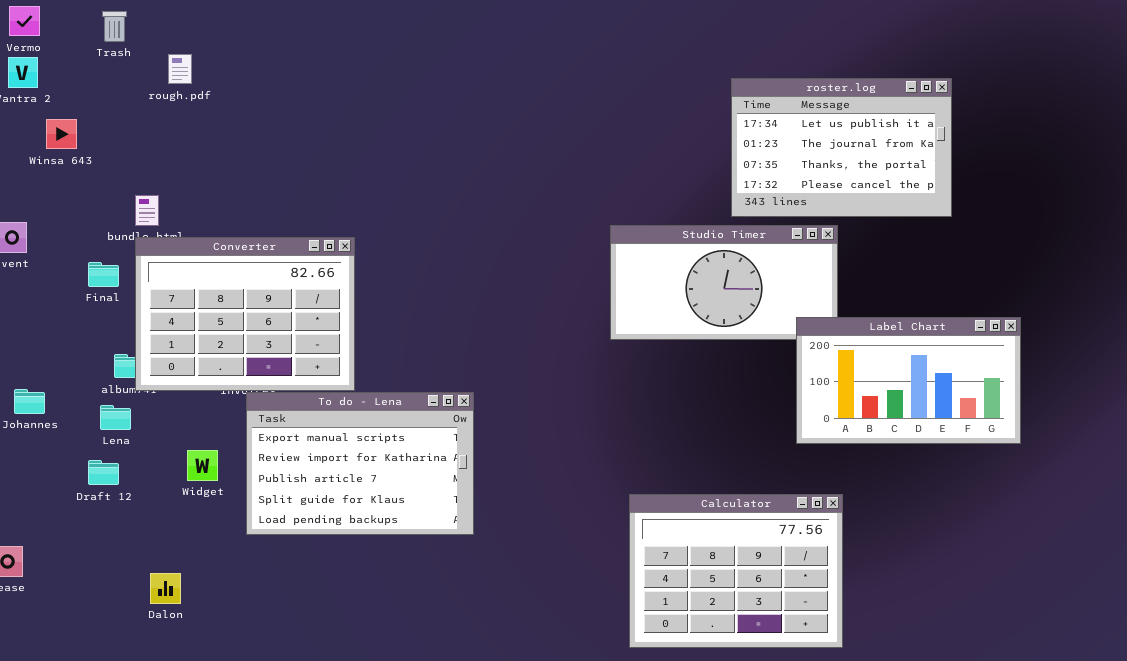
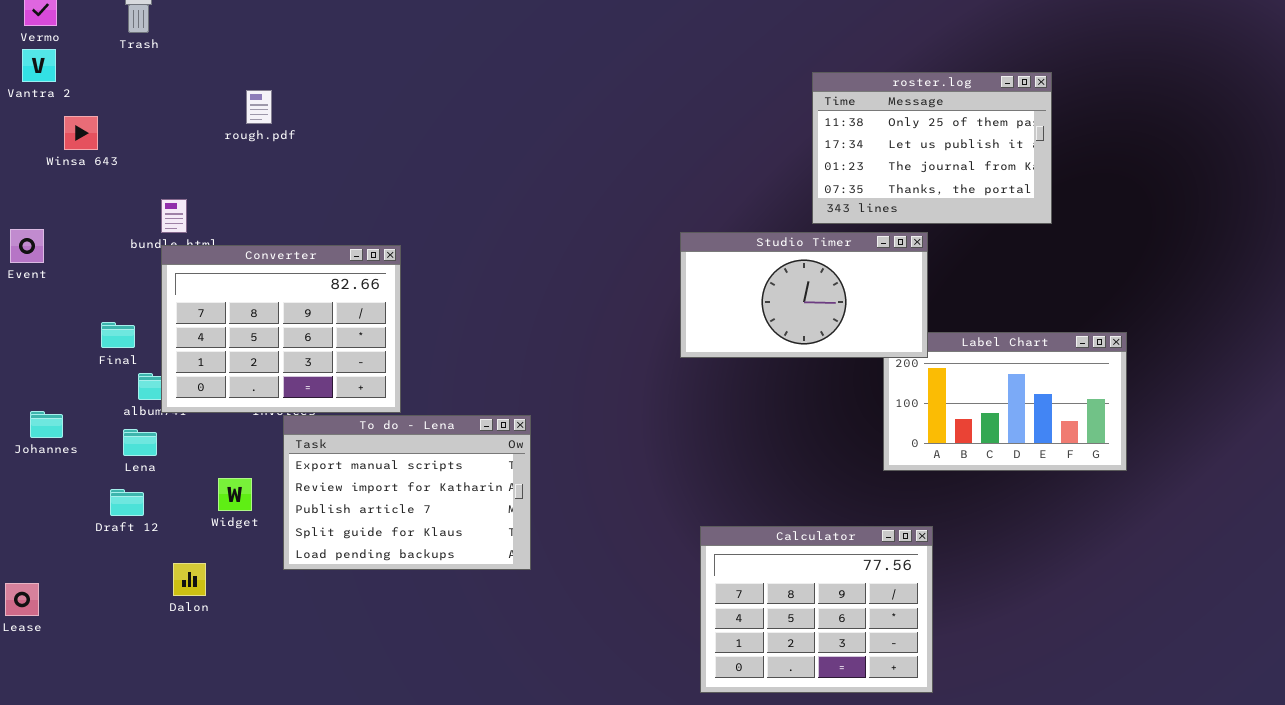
rough.pdf: [168,54,192,84] -> [246,90,272,124], moved
roster.log: [731,78,952,217] -> [812,72,1052,224], scrolled up 1 row
Studio Timer: [610,225,838,340] -> [680,232,928,358], raised
Final: [88,262,119,287] -> [101,322,135,348], moved
Dalon: [150,573,181,604] -> [173,563,206,596], moved

